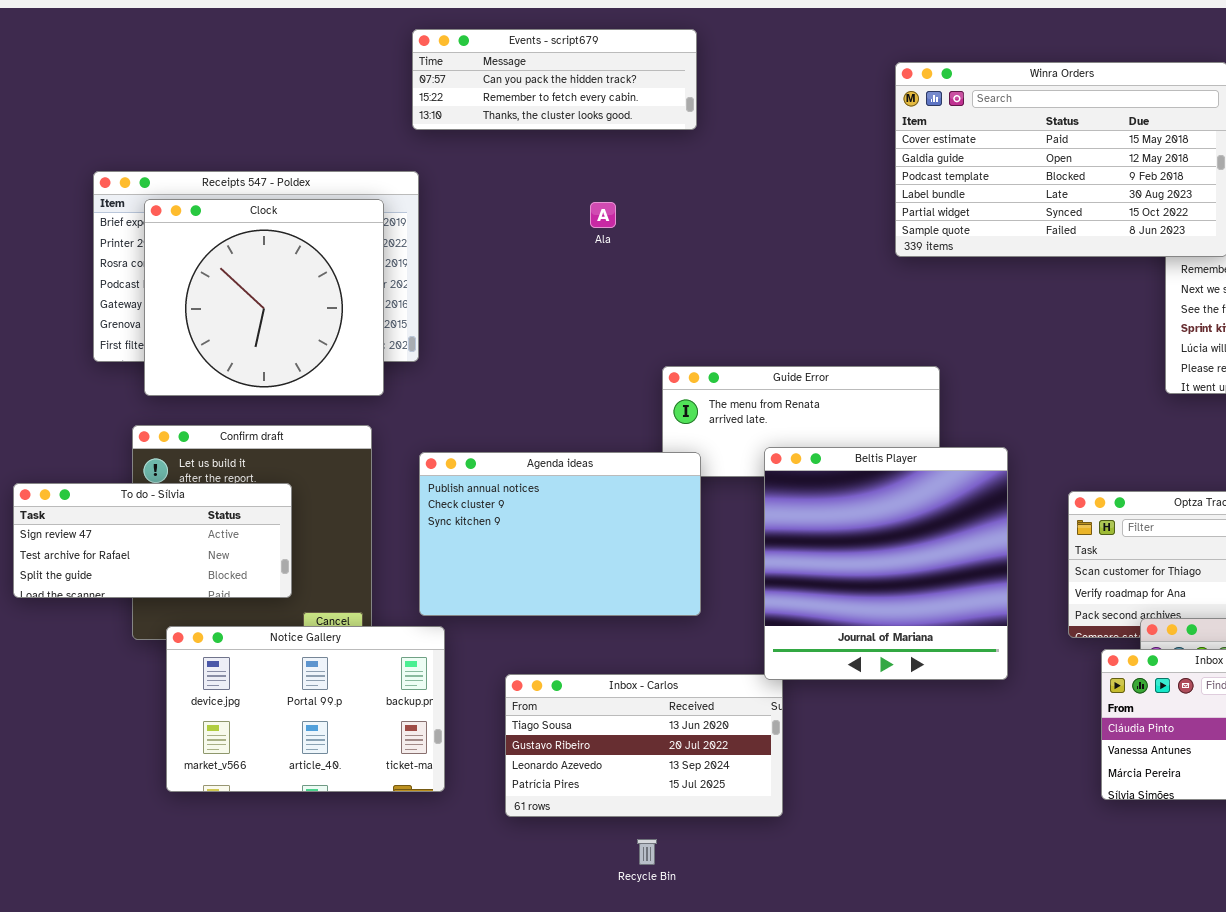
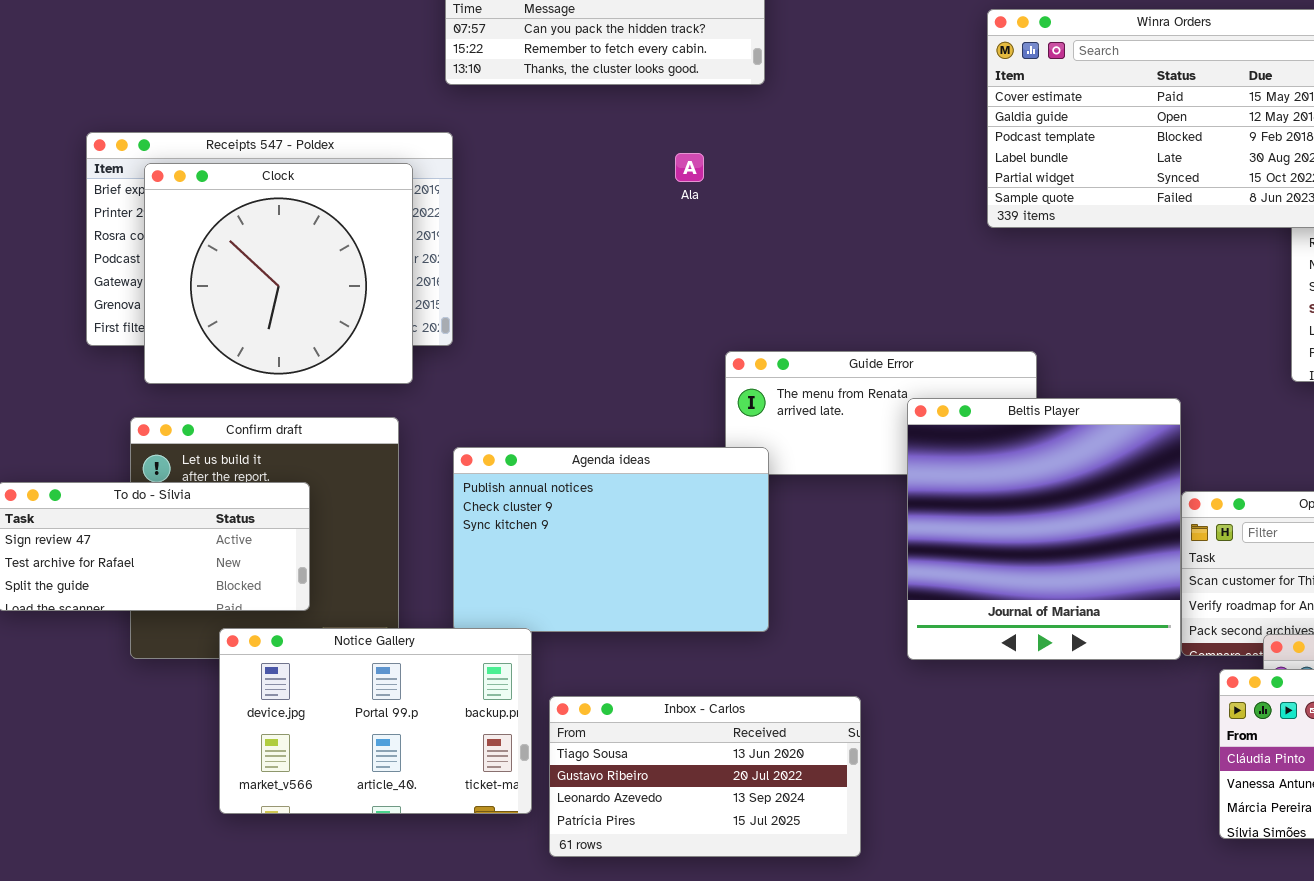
Ala: [590,202,616,228] -> [675,153,704,182], moved
Beltis Player: [764,447,1008,680] -> [907,398,1181,660], moved
Notice Gallery: [166,626,445,792] -> [219,628,532,814], moved

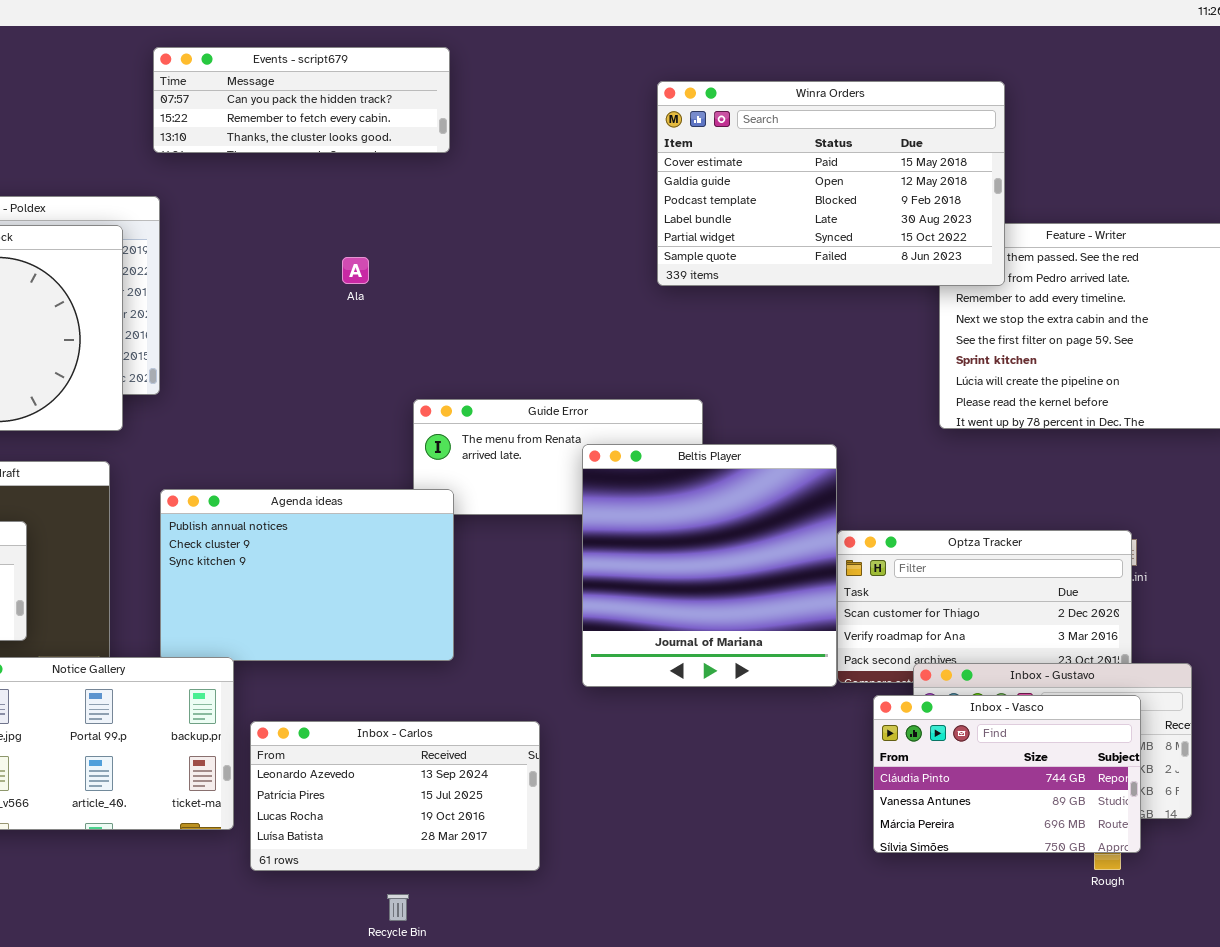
Ala: [675,153,704,182] -> [342,257,369,284], moved
Inbox - Carlos: [549,696,861,857] -> [250,721,540,871], scrolled down 2 rows

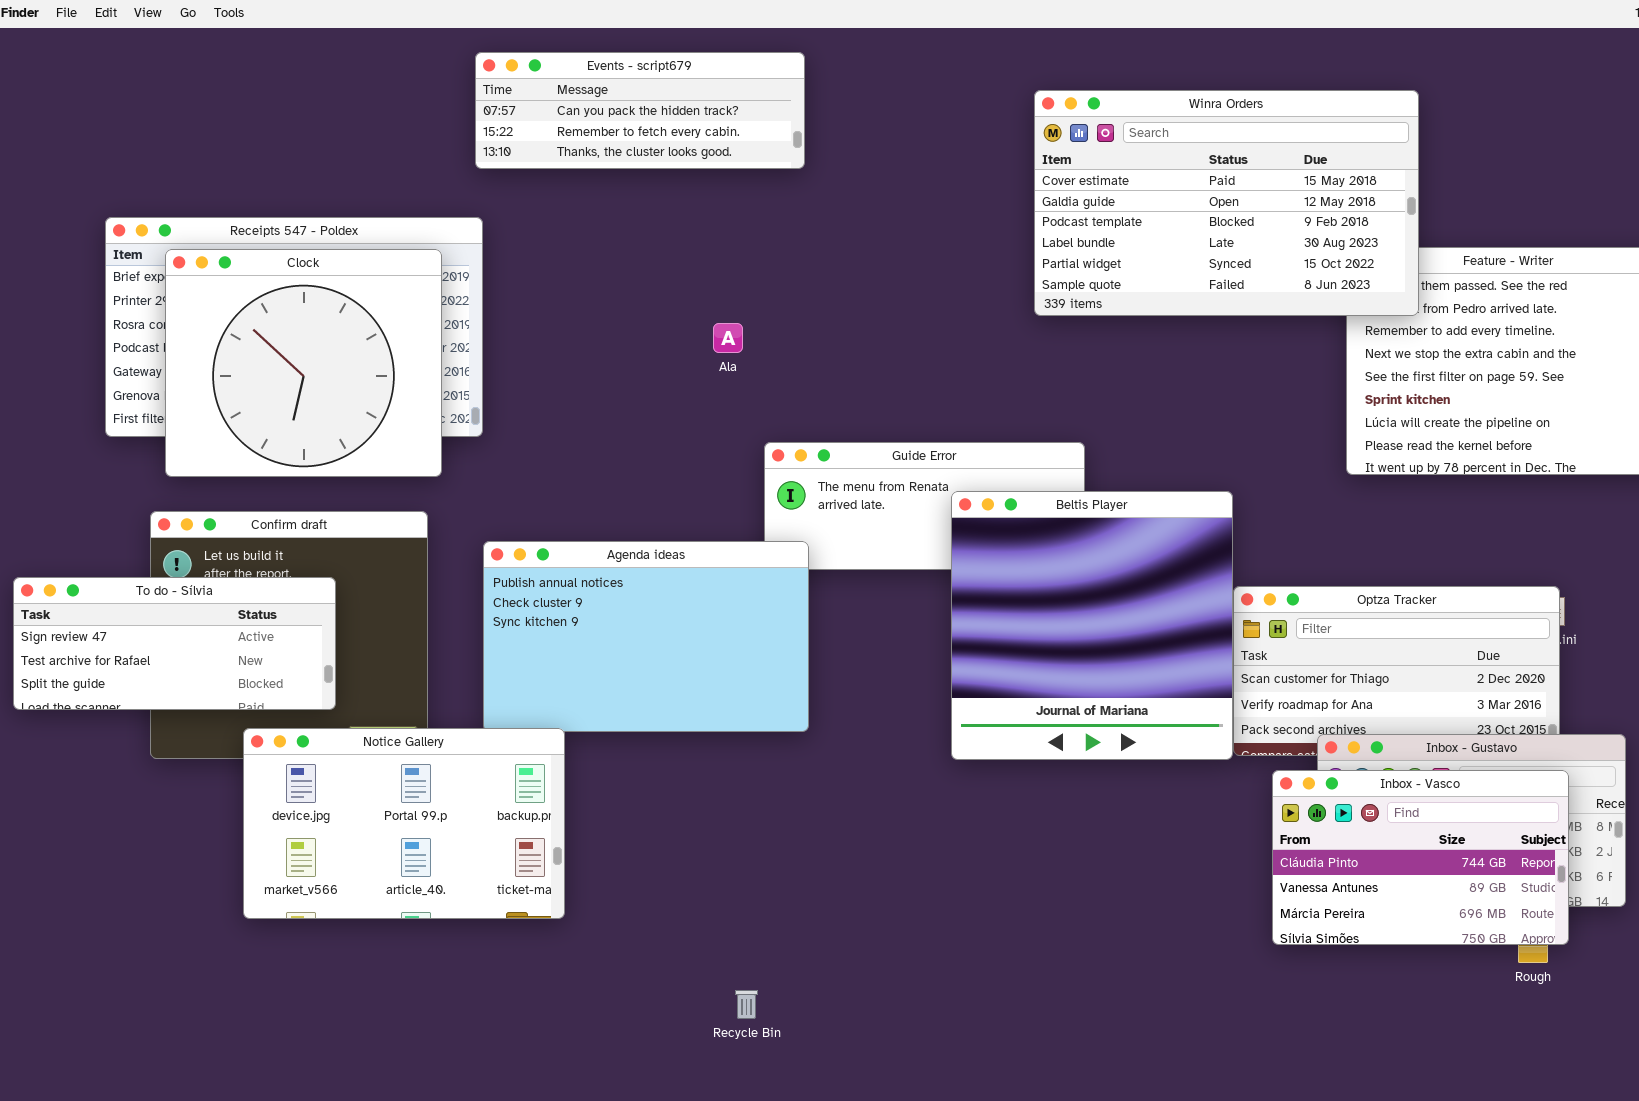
Ala: [342,257,369,284] -> [713,323,743,353], moved
Inbox - Carlos: [250,721,540,871] -> none, closed

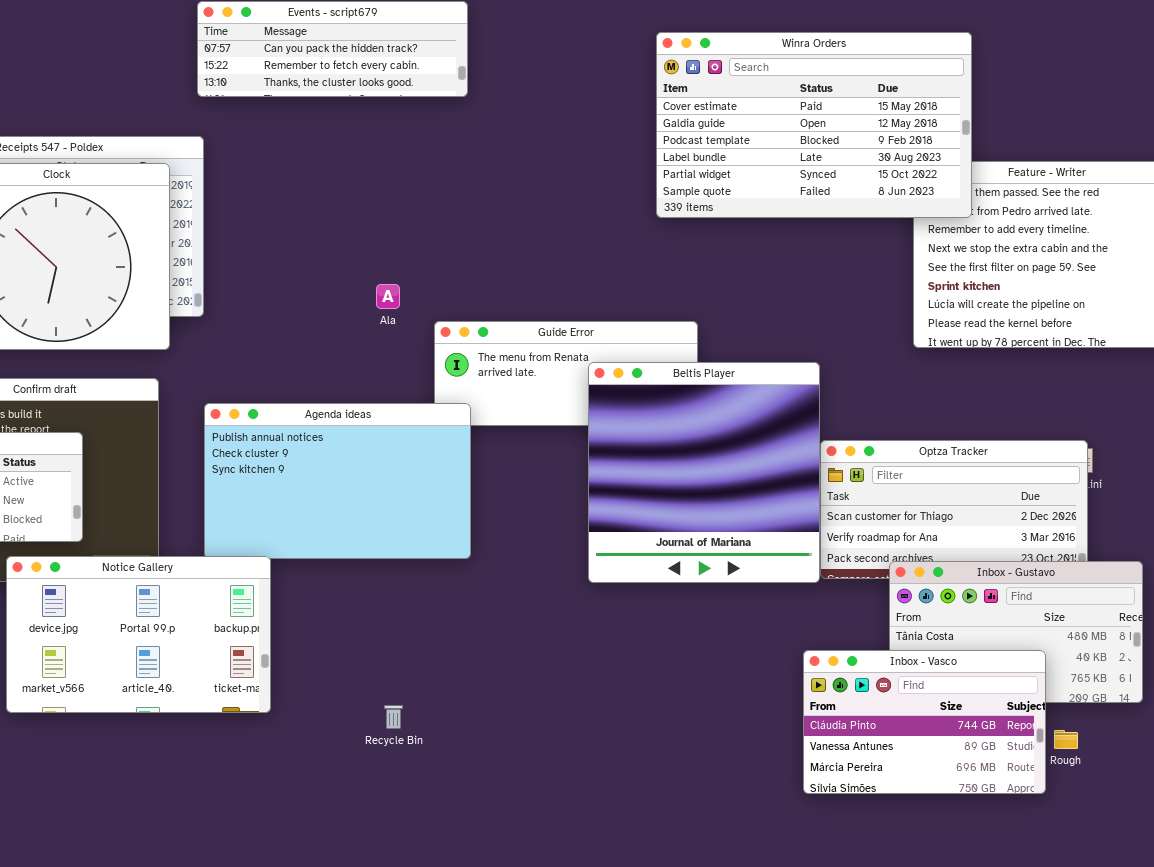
Ala: [713,323,743,353] -> [376,284,400,309], moved
Inbox - Vasco: [1272,770,1569,945] -> [803,650,1046,794], moved
Recycle Bin: [735,990,758,1019] -> [384,705,403,729], moved

